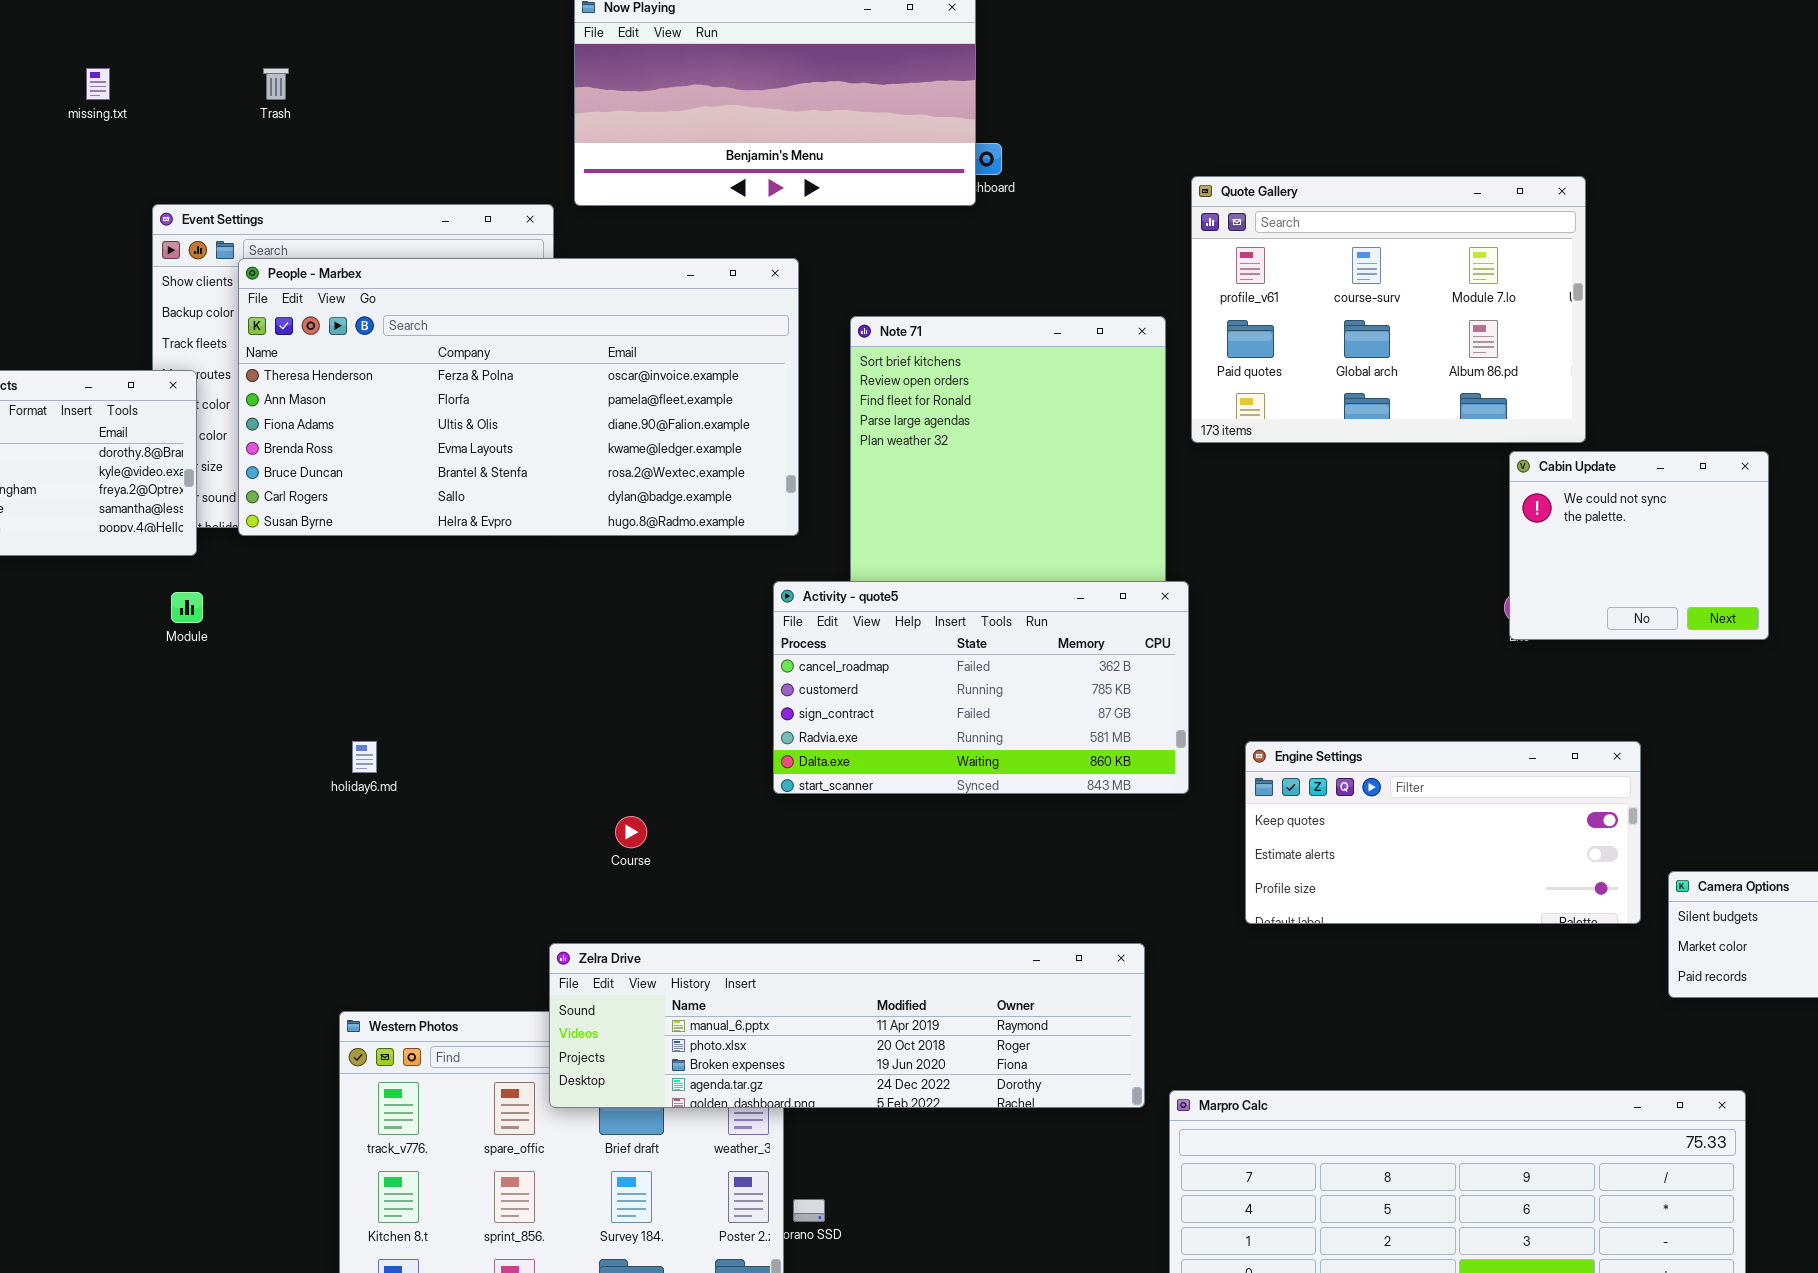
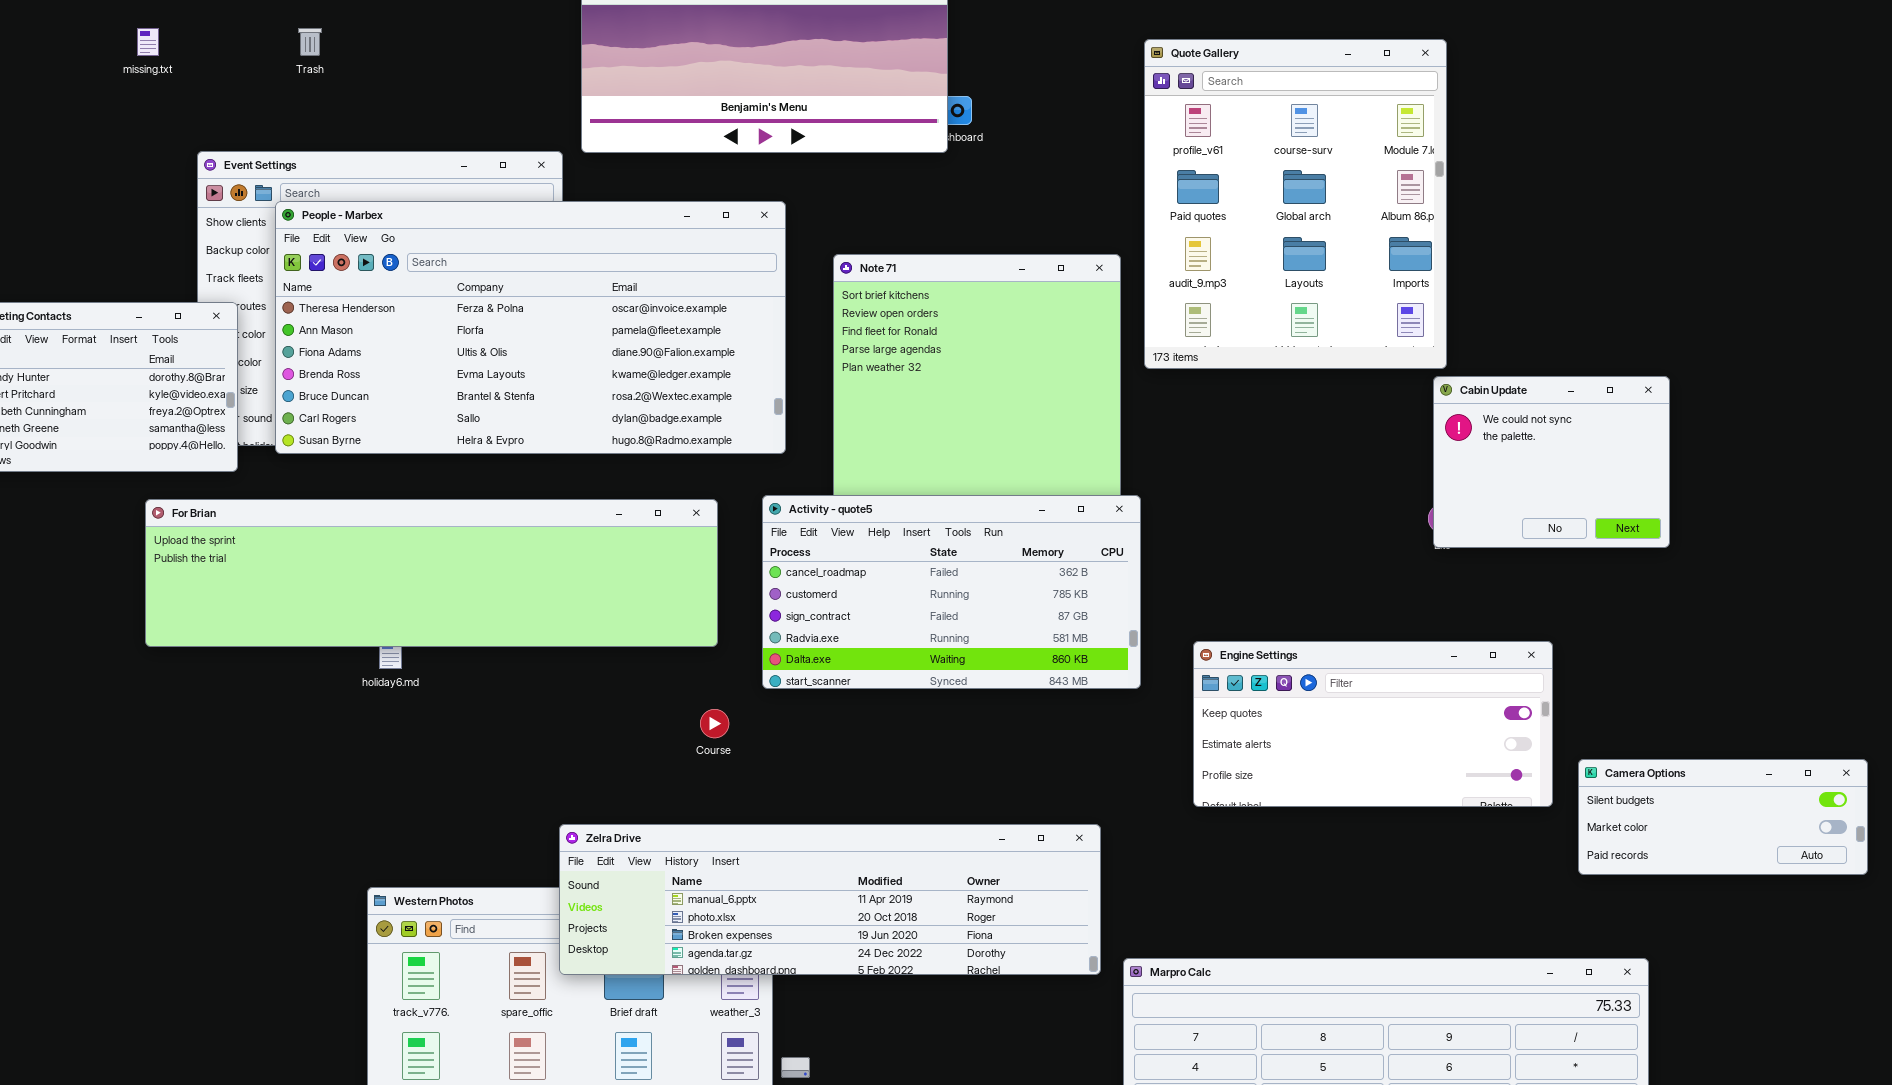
Quote Gallery: [1191,176,1586,443] -> [1144,39,1447,369], resized
For Brian: none -> [145,499,718,647], opened
Course: [615,816,647,848] -> [700,709,729,738], moved

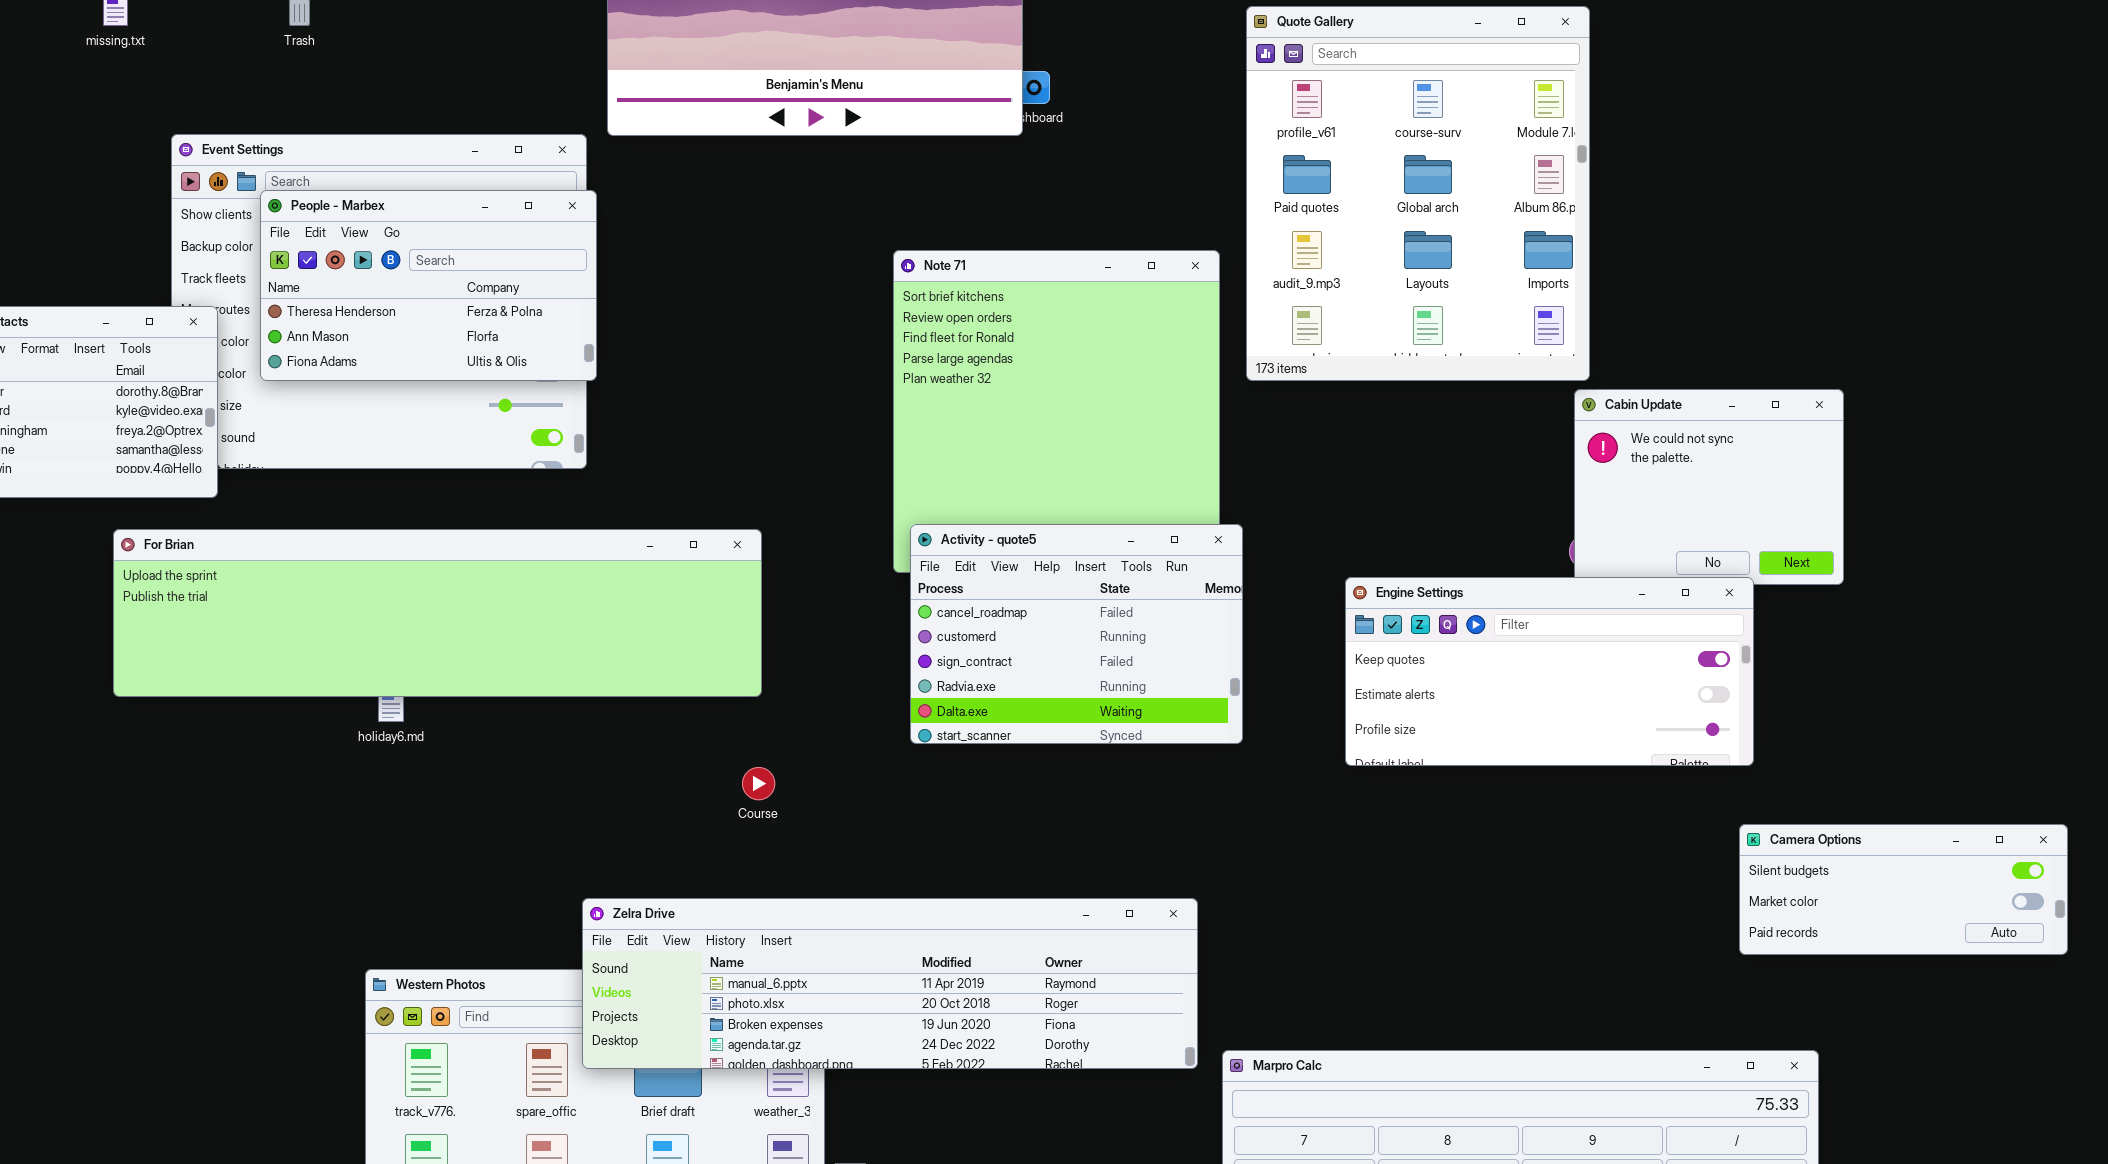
People - Marbex: [275,201,786,454] -> [260,190,597,381], resized
Activity - quote5: [762,495,1141,689] -> [910,524,1243,744], resized
Engine Settings: [1193,641,1553,807] -> [1345,577,1754,766], moved

